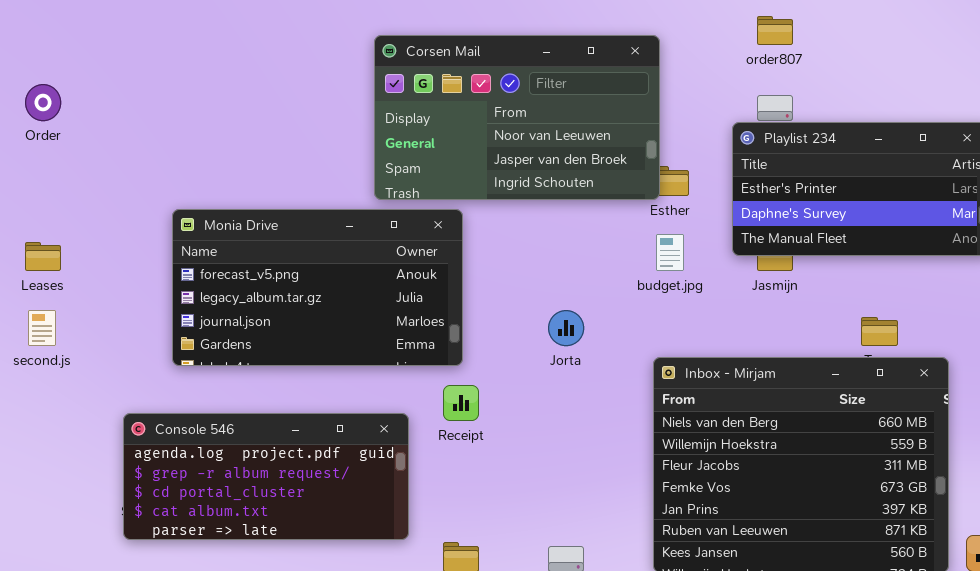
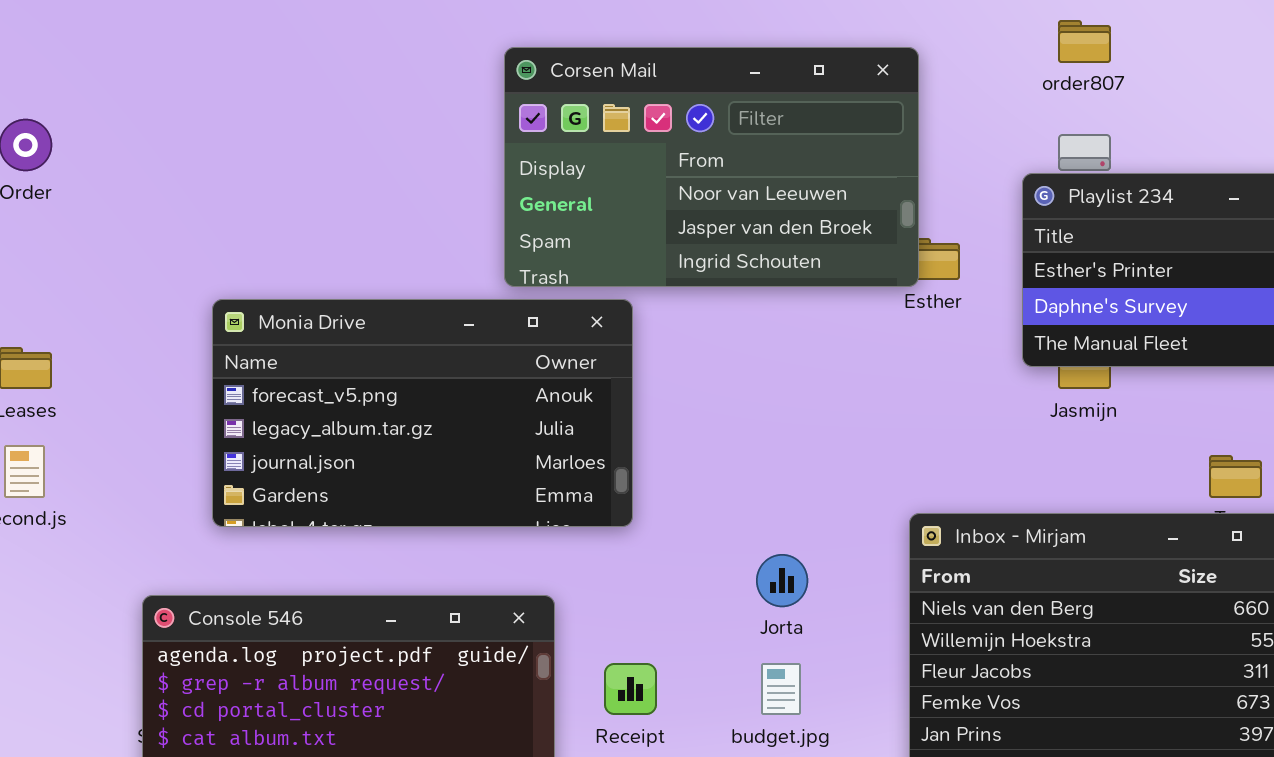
budget.jpg: [656,234,684,271] -> [761,663,801,715], moved
Jorta: [548,310,584,346] -> [756,554,808,607], moved
Receipt: [443,385,479,421] -> [604,663,657,715], moved

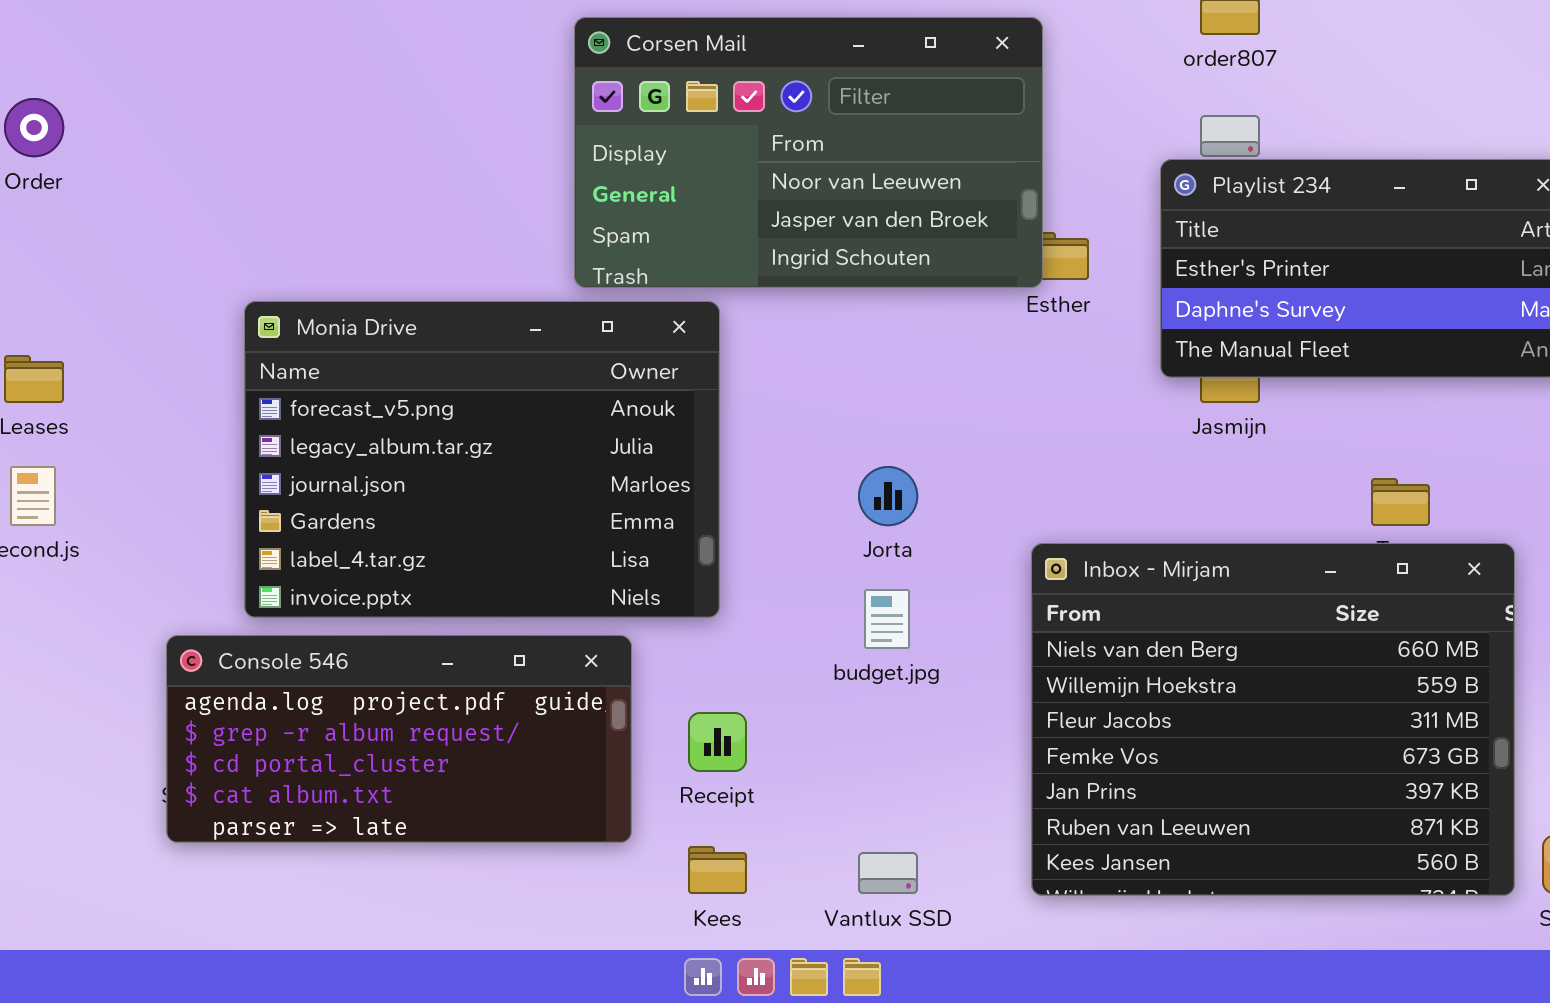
Monia Drive: [212,299,633,527] -> [244,301,720,618], resized
Jorta: [756,554,808,607] -> [858,466,918,526], moved
budget.jpg: [761,663,801,715] -> [864,589,910,649], moved

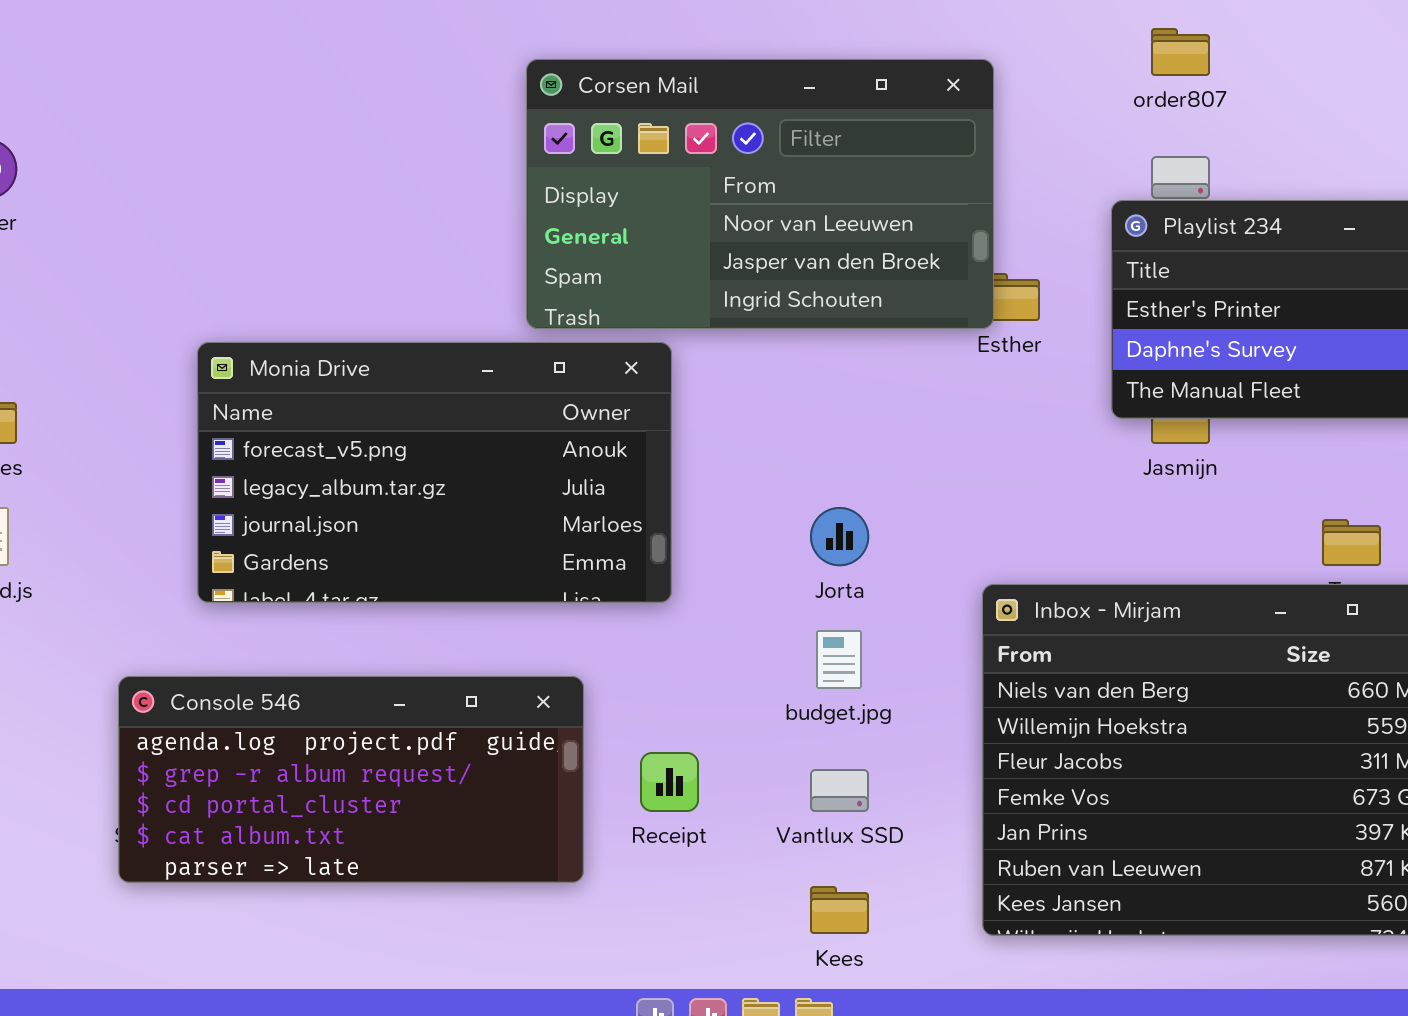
Monia Drive: [244,301,720,618] -> [197,342,672,603], resized
Kees: [688,846,747,894] -> [810,886,869,934], moved
Vantlux SSD: [858,852,918,894] -> [810,769,869,812], moved

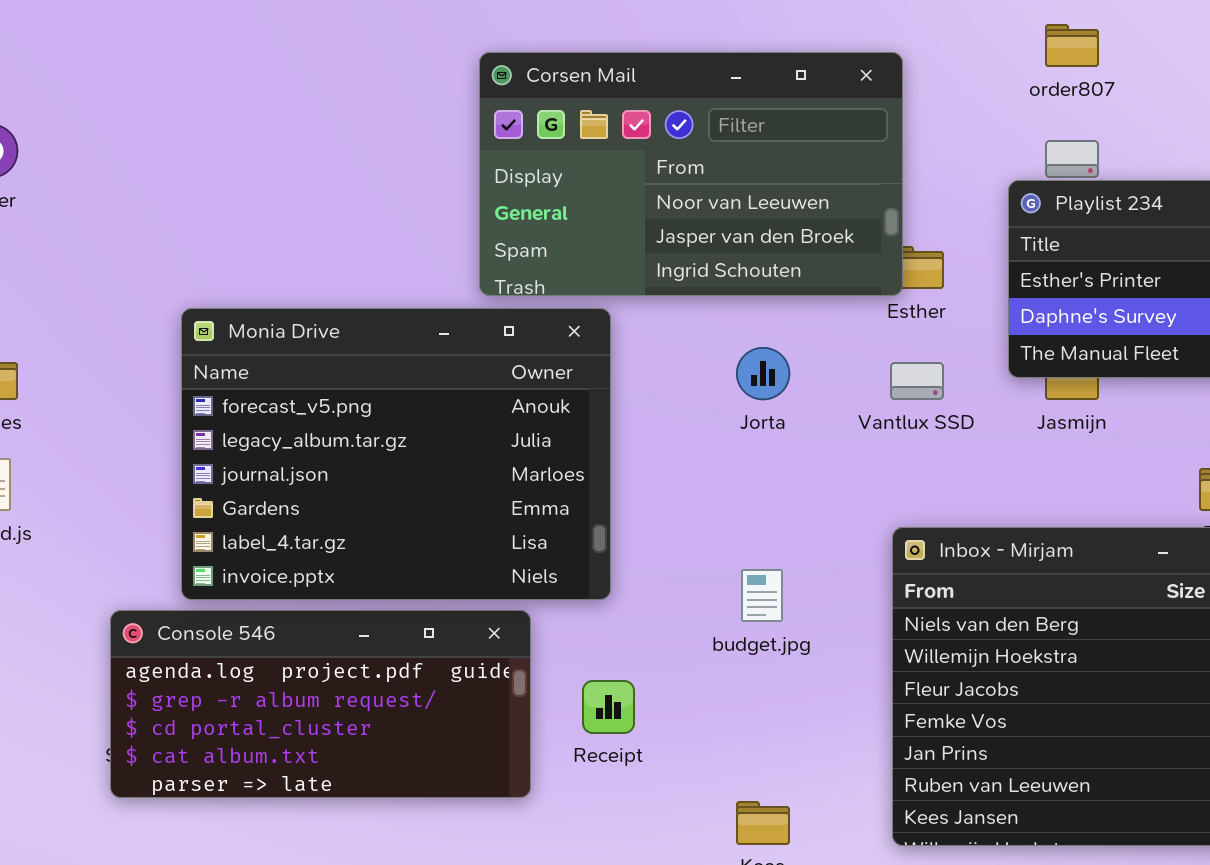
Monia Drive: [197,342,672,603] -> [181,308,611,600], resized
Jorta: [810,507,869,566] -> [736,347,790,400], moved
Vantlux SSD: [810,769,869,812] -> [890,362,944,400], moved

